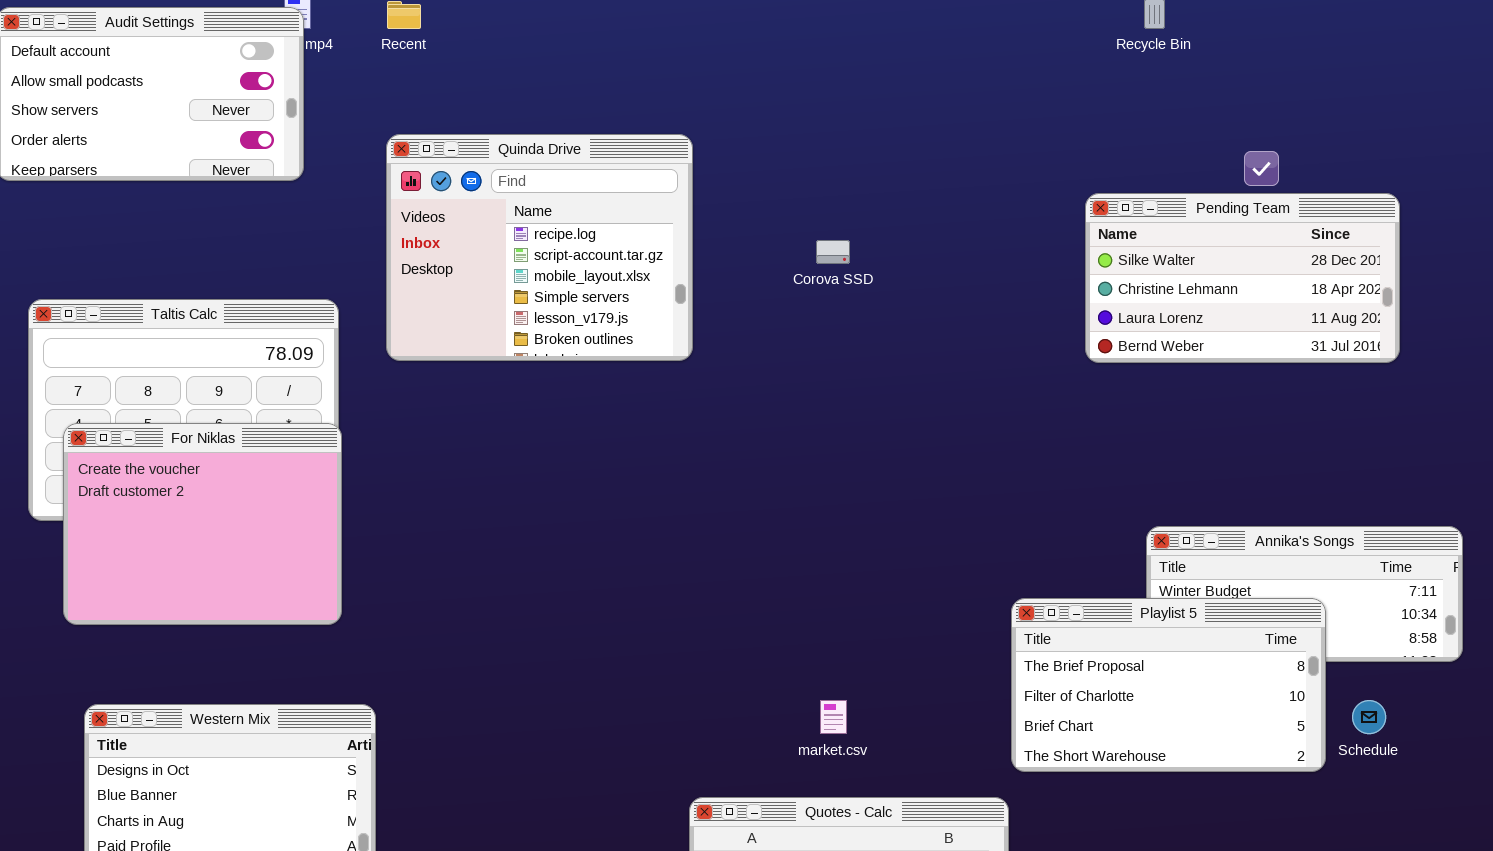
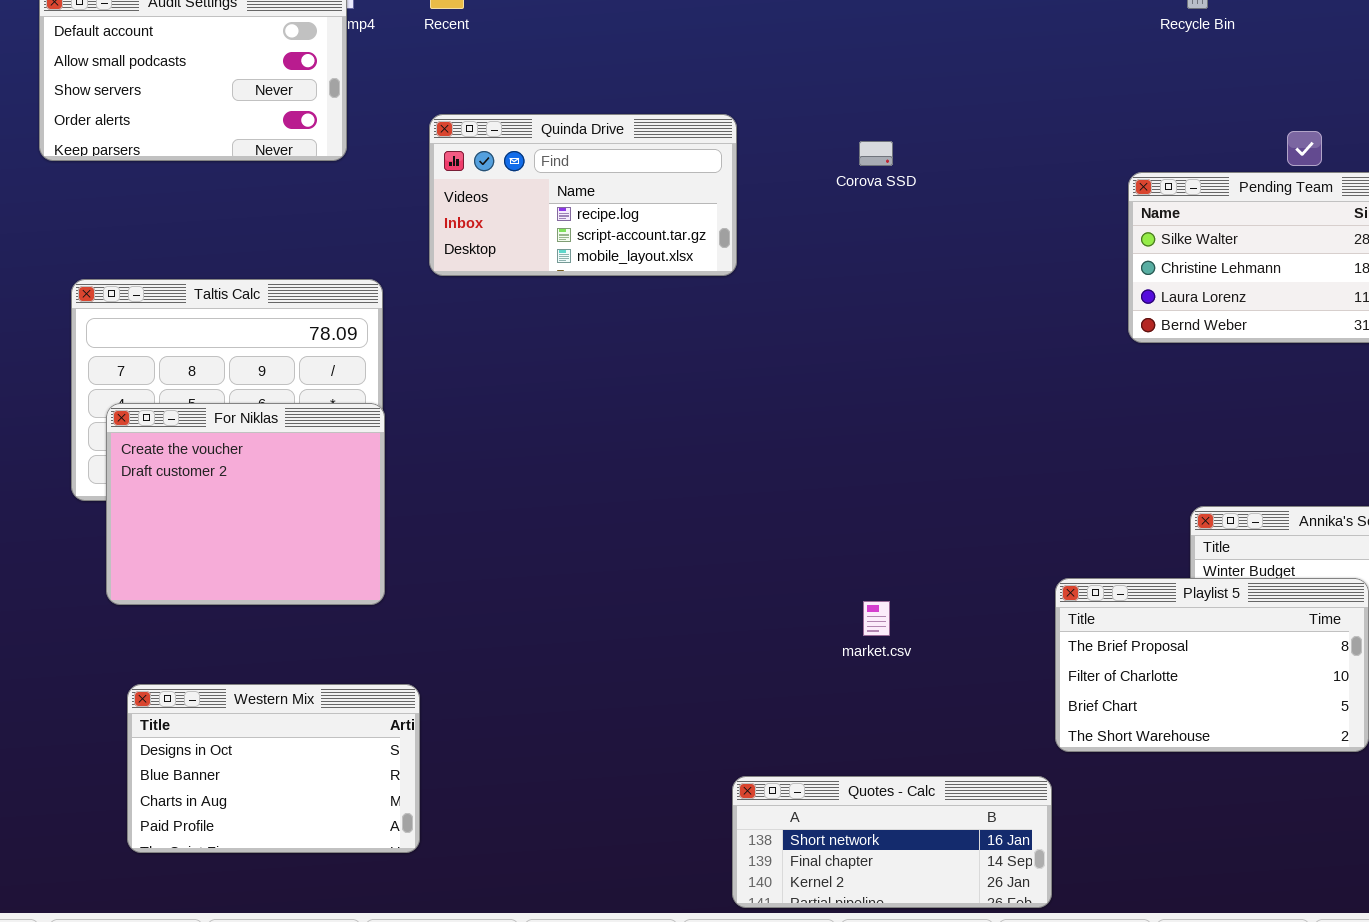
Quinda Drive: [386,134,693,361] -> [429,114,737,276], resized
Corova SSD: [816,240,850,264] -> [859,141,893,166], moved
market.csv: [820,700,847,734] -> [863,601,890,636], moved

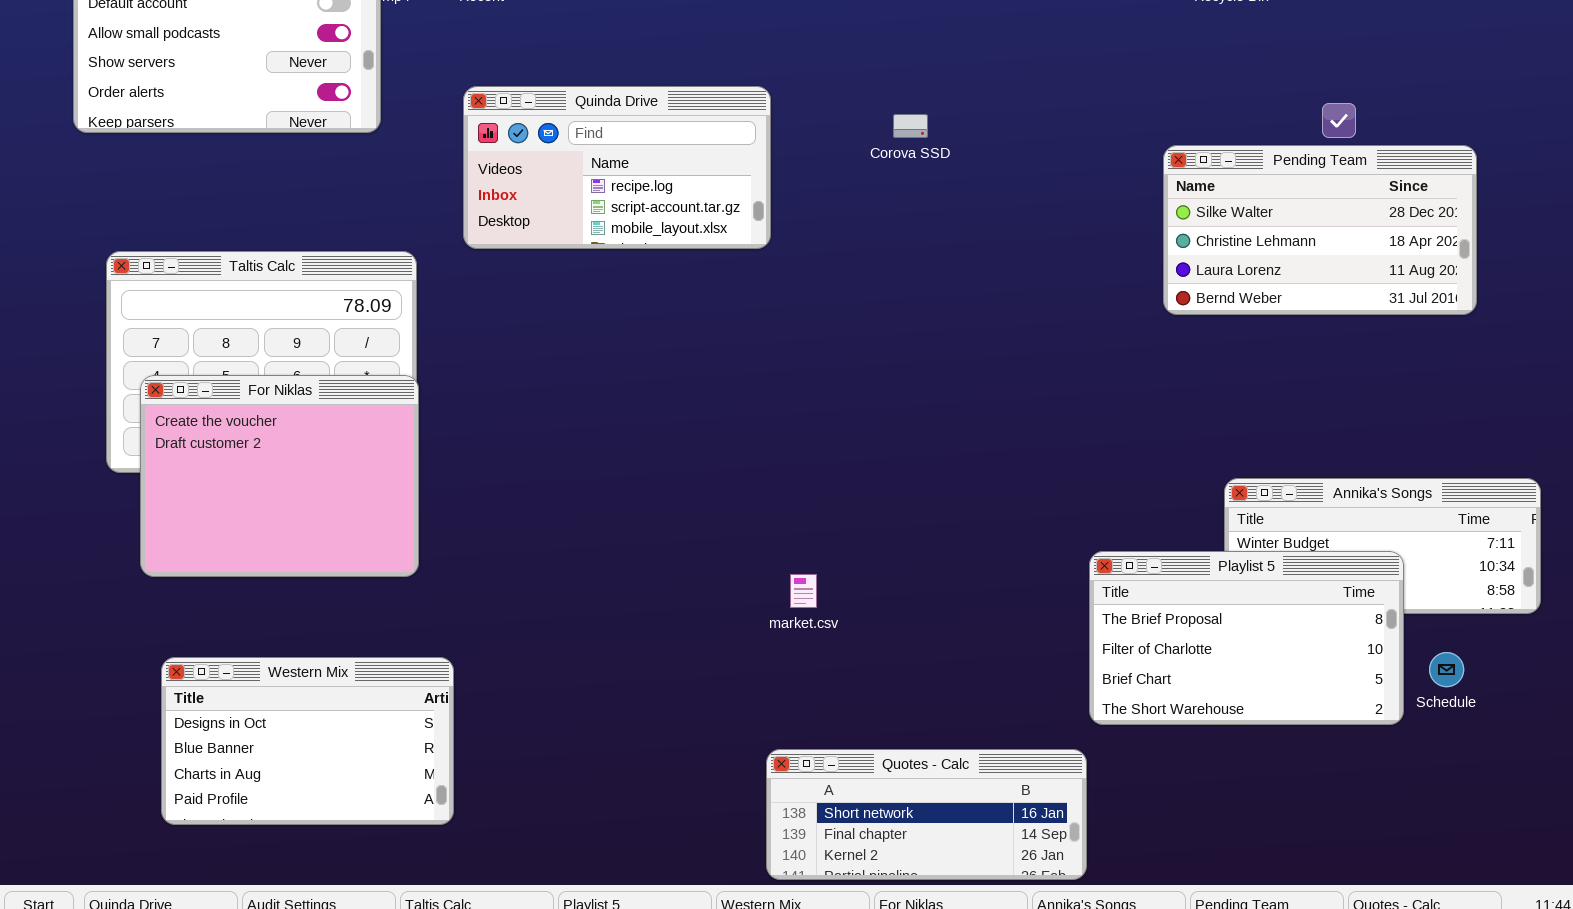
market.csv: [863,601,890,636] -> [790,574,817,608], moved

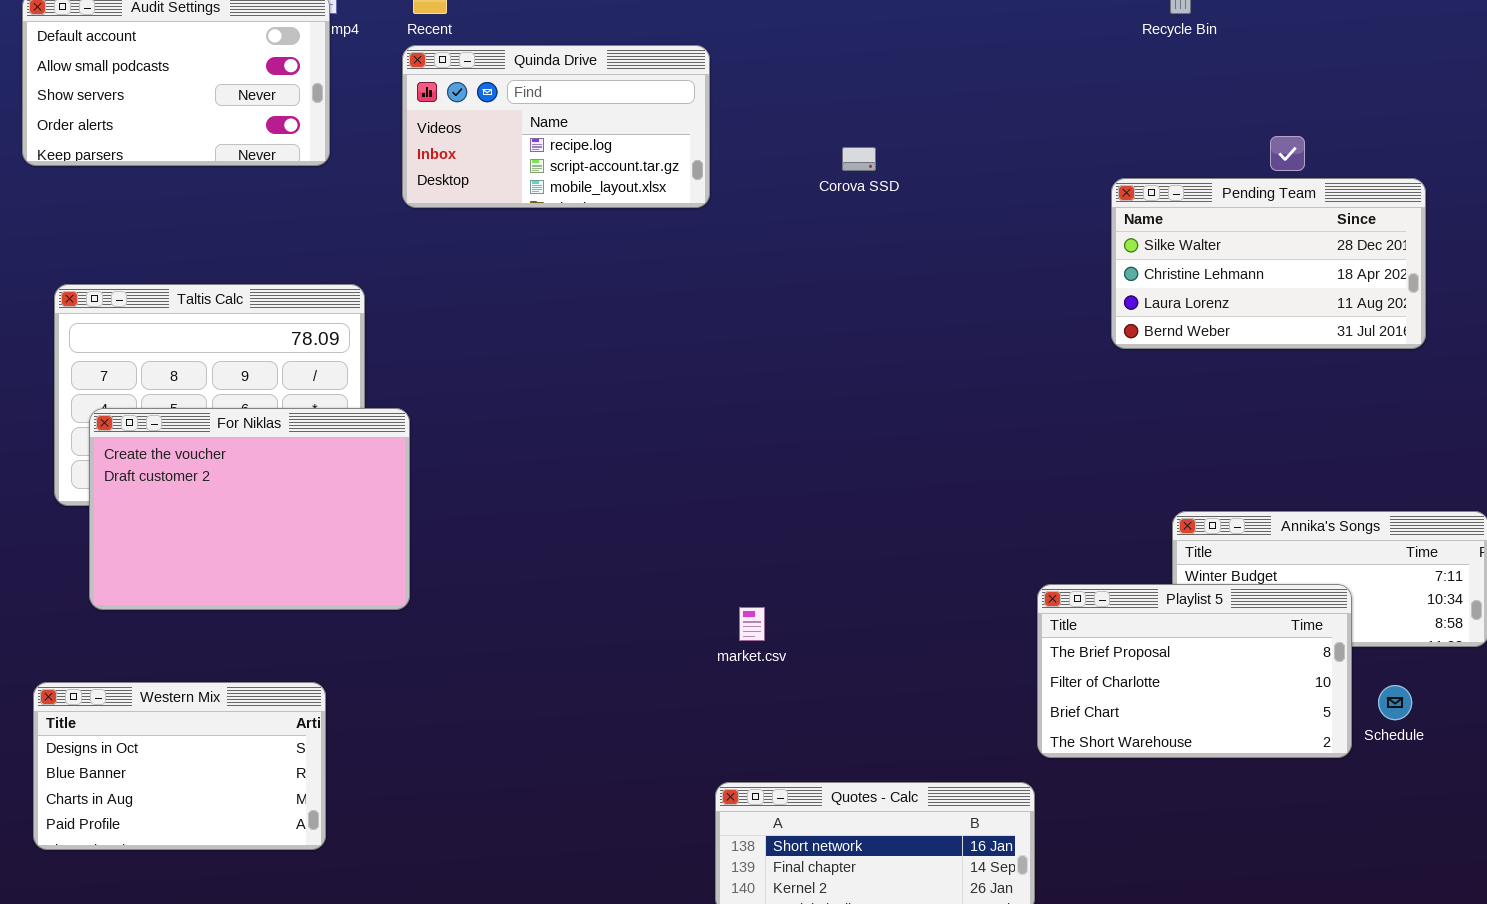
Quinda Drive: [463,86,771,249] -> [402,45,710,208], moved
For Niklas: [140,375,419,577] -> [89,408,410,610], resized
Western Mix: [161,657,454,825] -> [33,682,326,850], moved

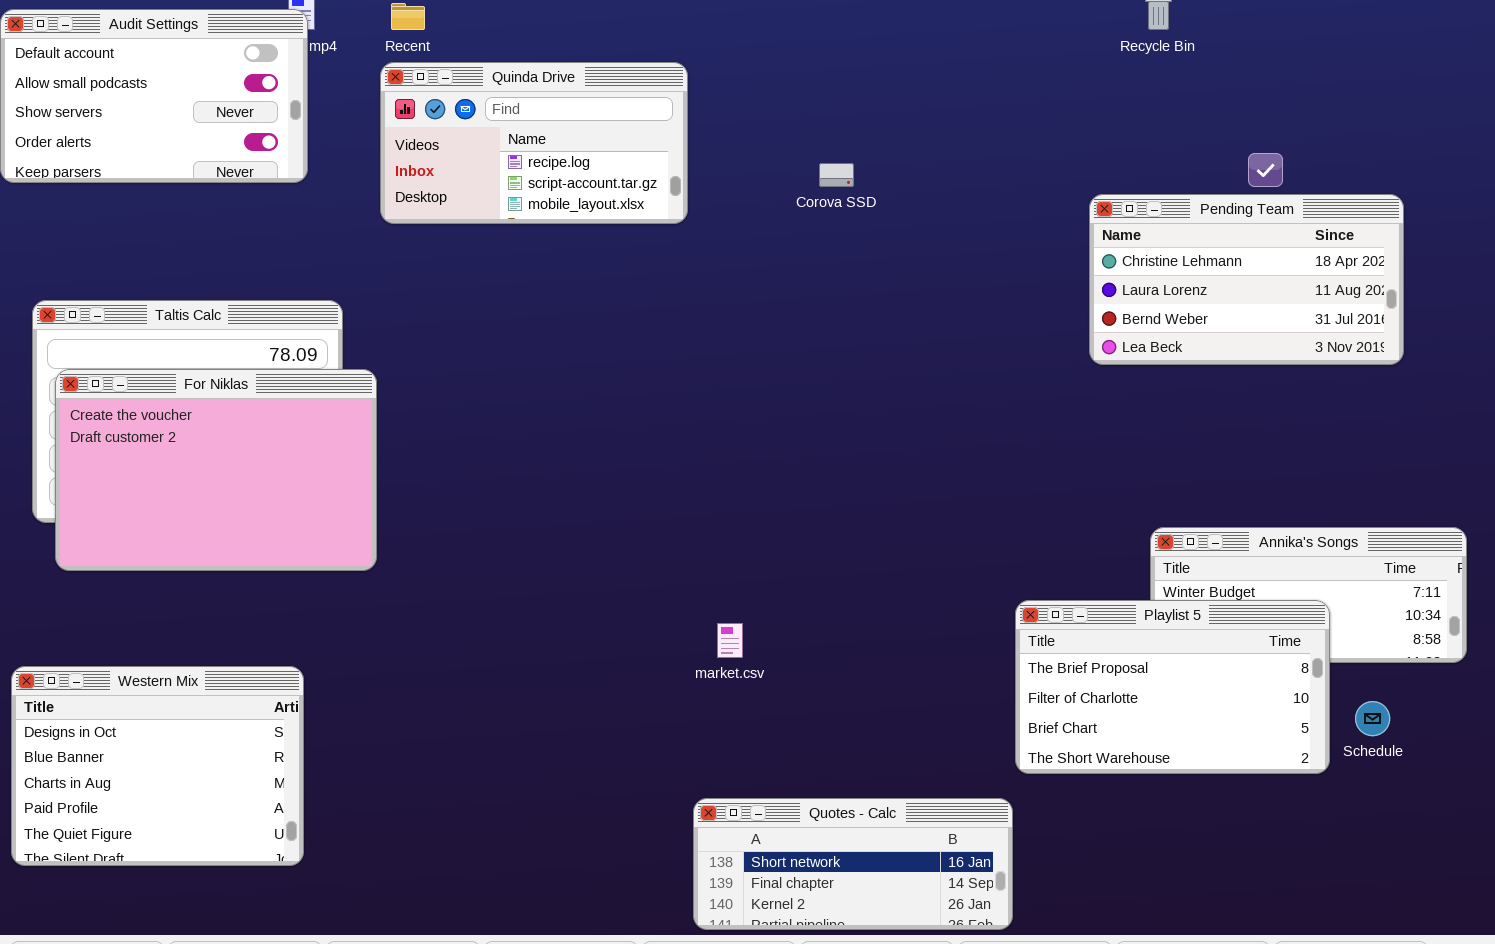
Pending Team: [1111,178,1426,349] -> [1089,194,1404,365], scrolled down 1 row
For Niklas: [89,408,410,610] -> [55,369,377,571], moved
Western Mix: [33,682,326,850] -> [11,666,304,866], resized

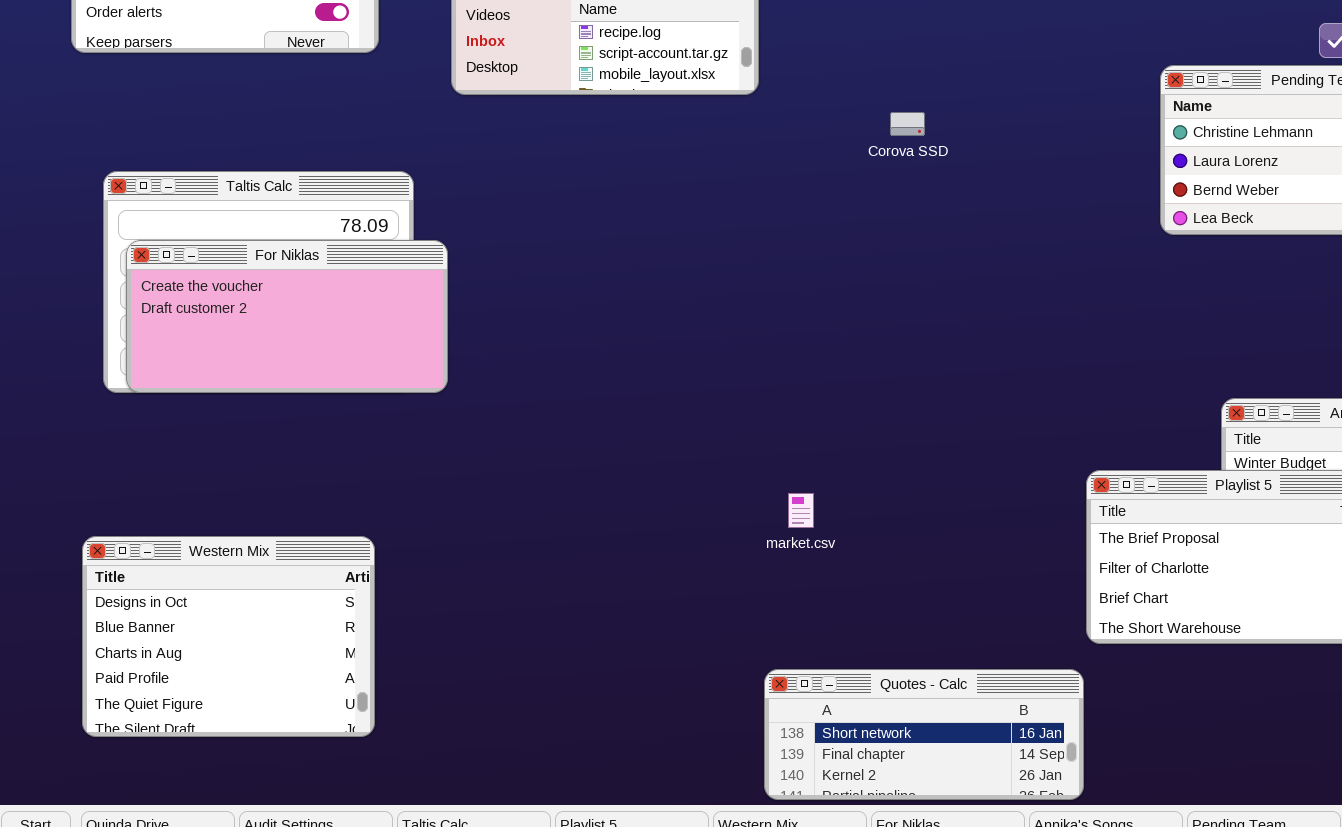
Corova SSD: [819,163,854,187] -> [890,112,925,136], moved
For Niklas: [55,369,377,571] -> [126,240,448,393], resized

